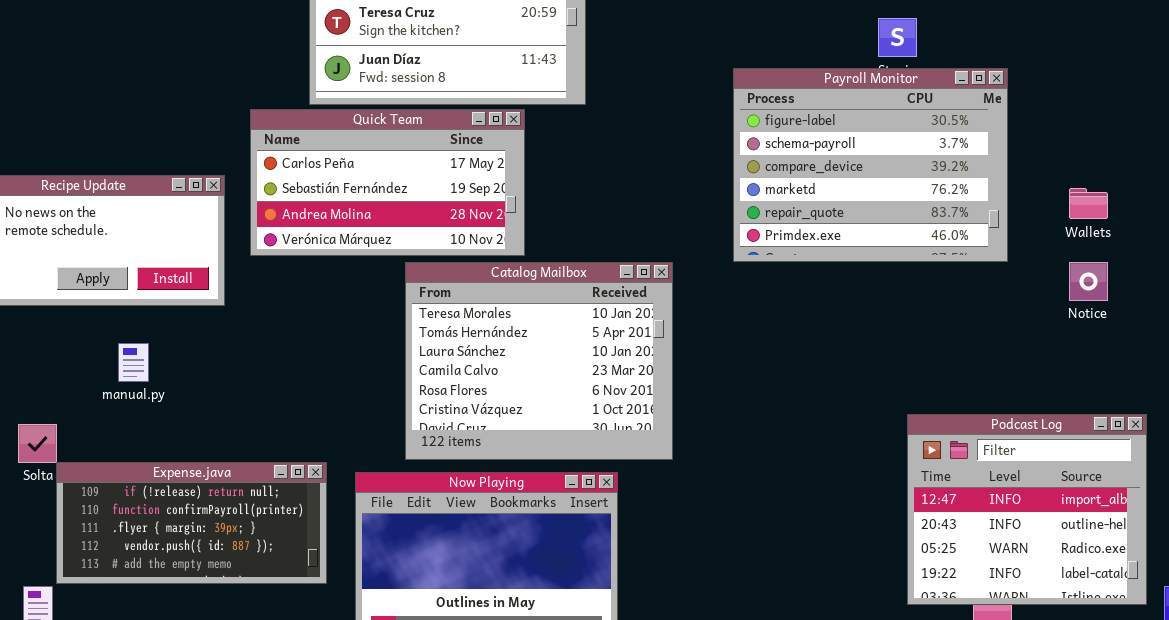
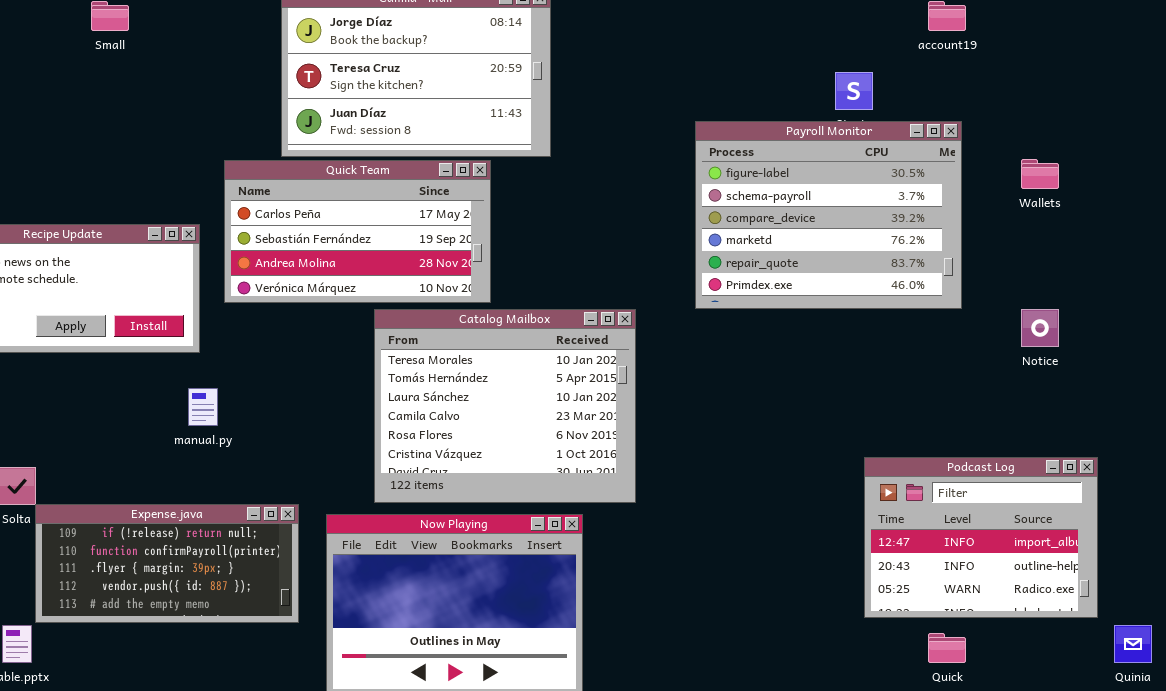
Wallets: [1069,188,1108,219] -> [1021,159,1059,189], moved
manual.py: [118,343,149,382] -> [188,388,218,426], moved
Podcast Log: [907,414,1147,605] -> [864,457,1098,618], resized

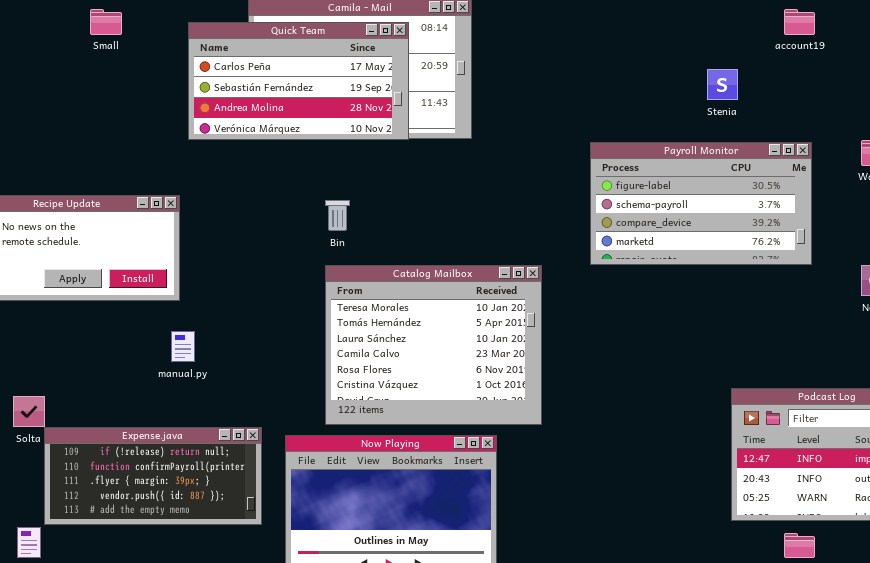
Payroll Monitor: [695,121,962,309] -> [590,142,812,265], resized
Quick Team: [224,160,491,303] -> [188,22,409,140], moved

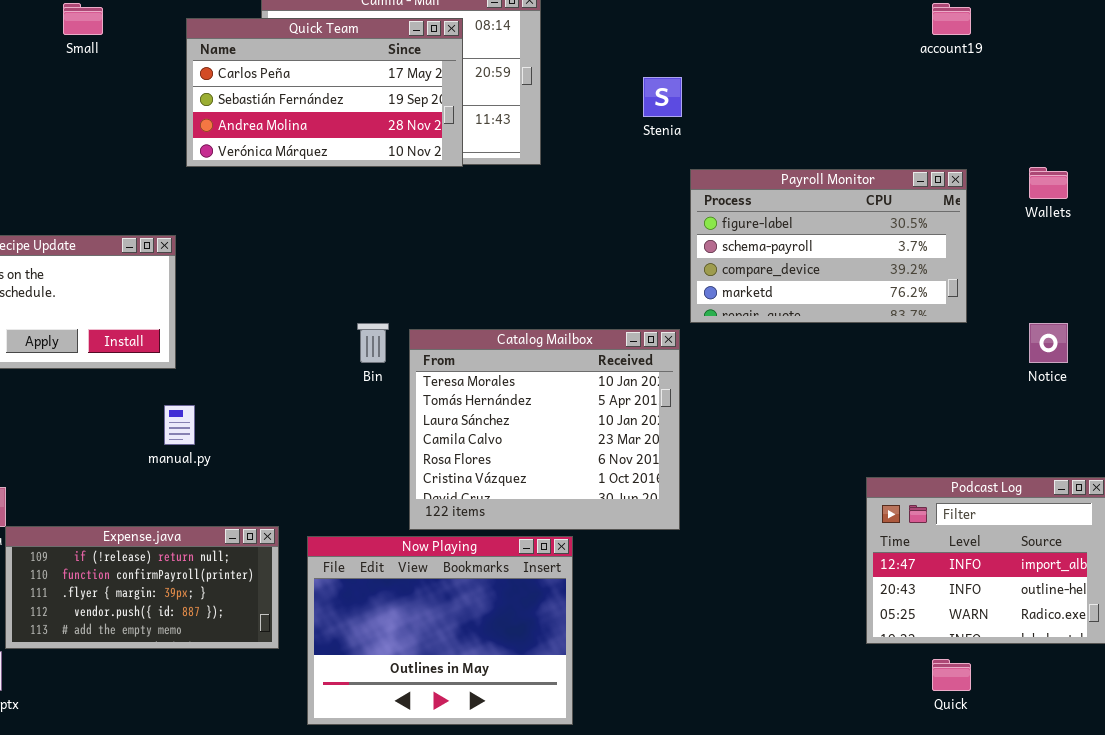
Stenia: [707,69,738,100] -> [643,77,682,117], moved
Bin: [325,200,350,231] -> [357,323,389,363], moved
Catalog Mailbox: [325,265,542,425] -> [409,329,680,530], moved

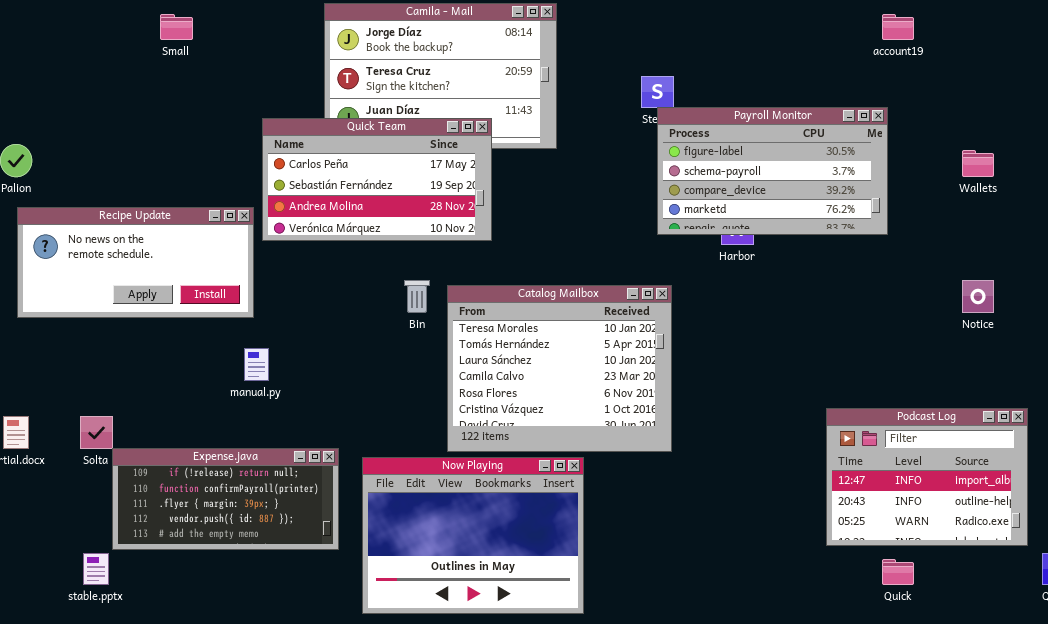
Quick Team: [186,18,463,167] -> [262,118,492,241], moved
Payroll Monitor: [690,169,967,323] -> [657,107,888,235], moved

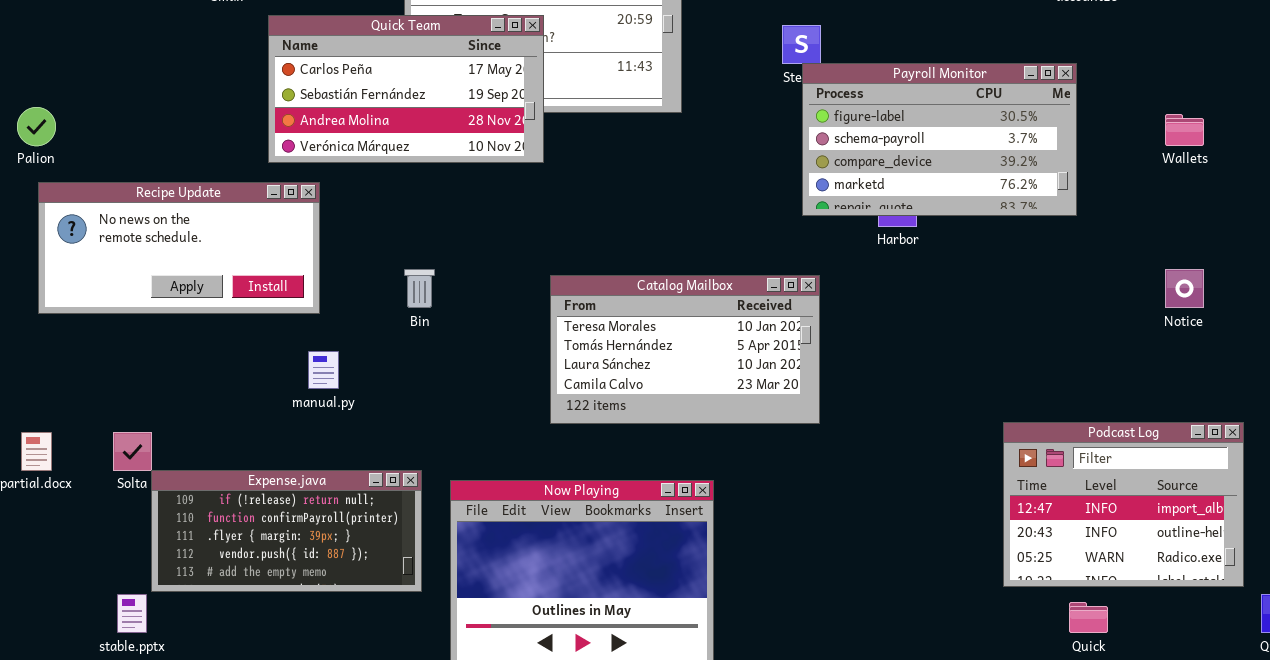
Quick Team: [262,118,492,241] -> [268,15,544,163], moved
Bin: [404,280,430,313] -> [404,269,435,308], moved
Catalog Mailbox: [447,285,672,452] -> [550,275,820,424], resized

